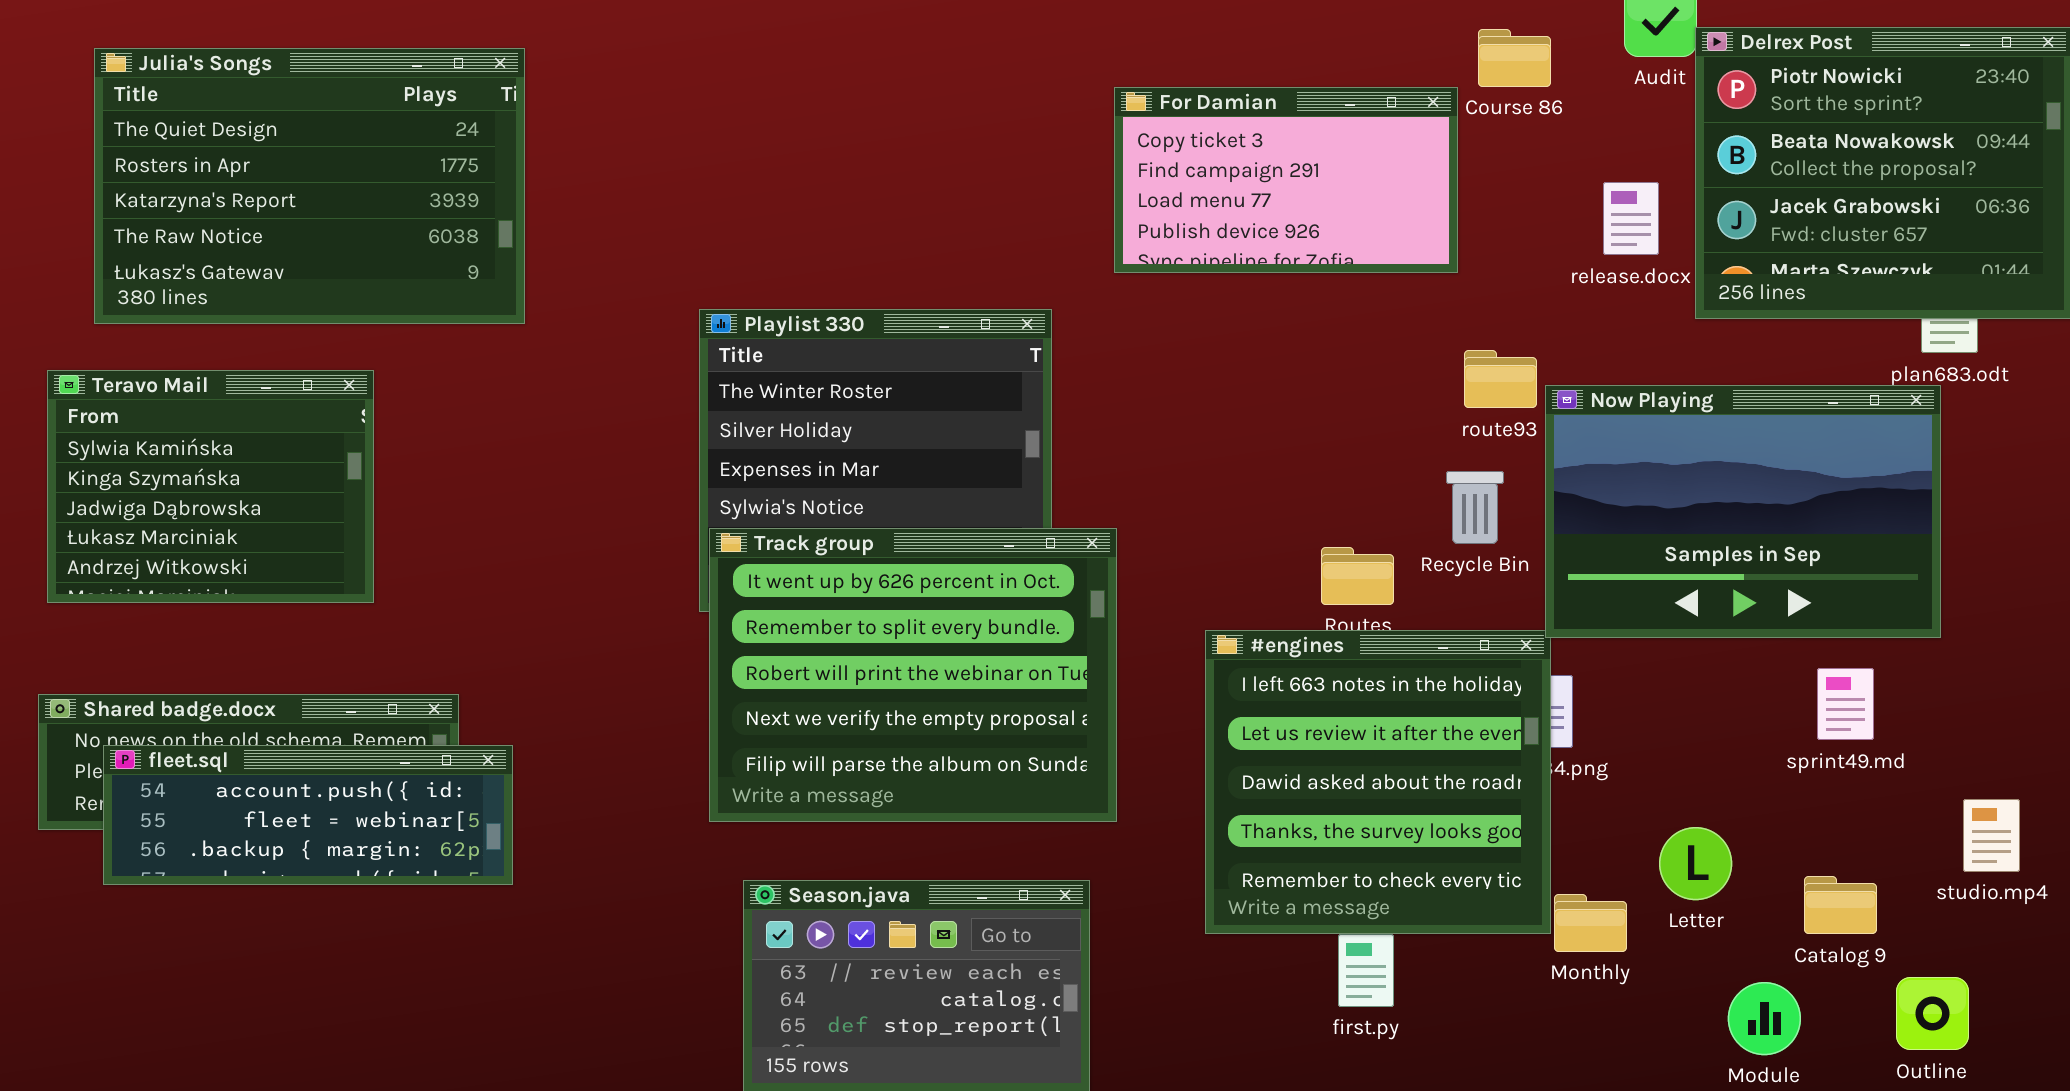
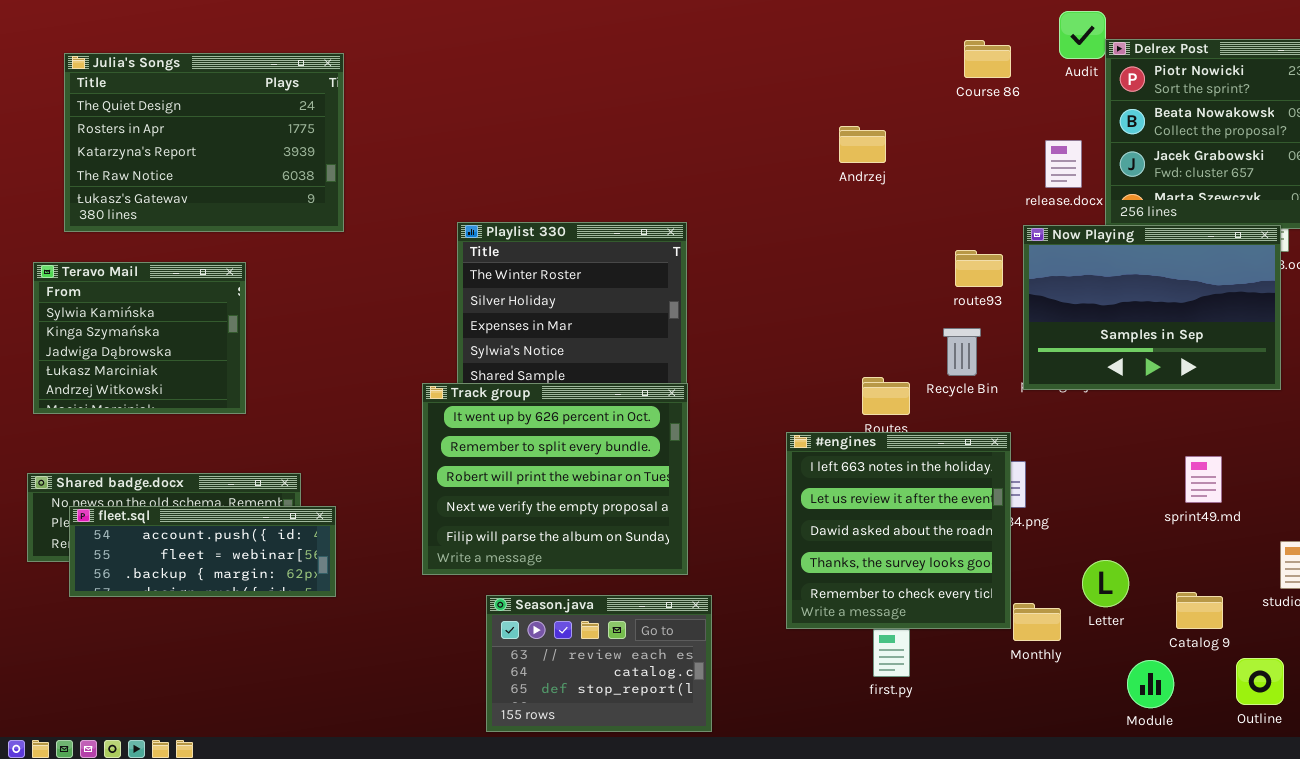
For Damian: [1114,87,1458,273] -> none, closed
Now Playing: [1545,385,1941,638] -> [1023,225,1281,390], moved
Track group: [709,528,1117,822] -> [422,383,688,575], moved

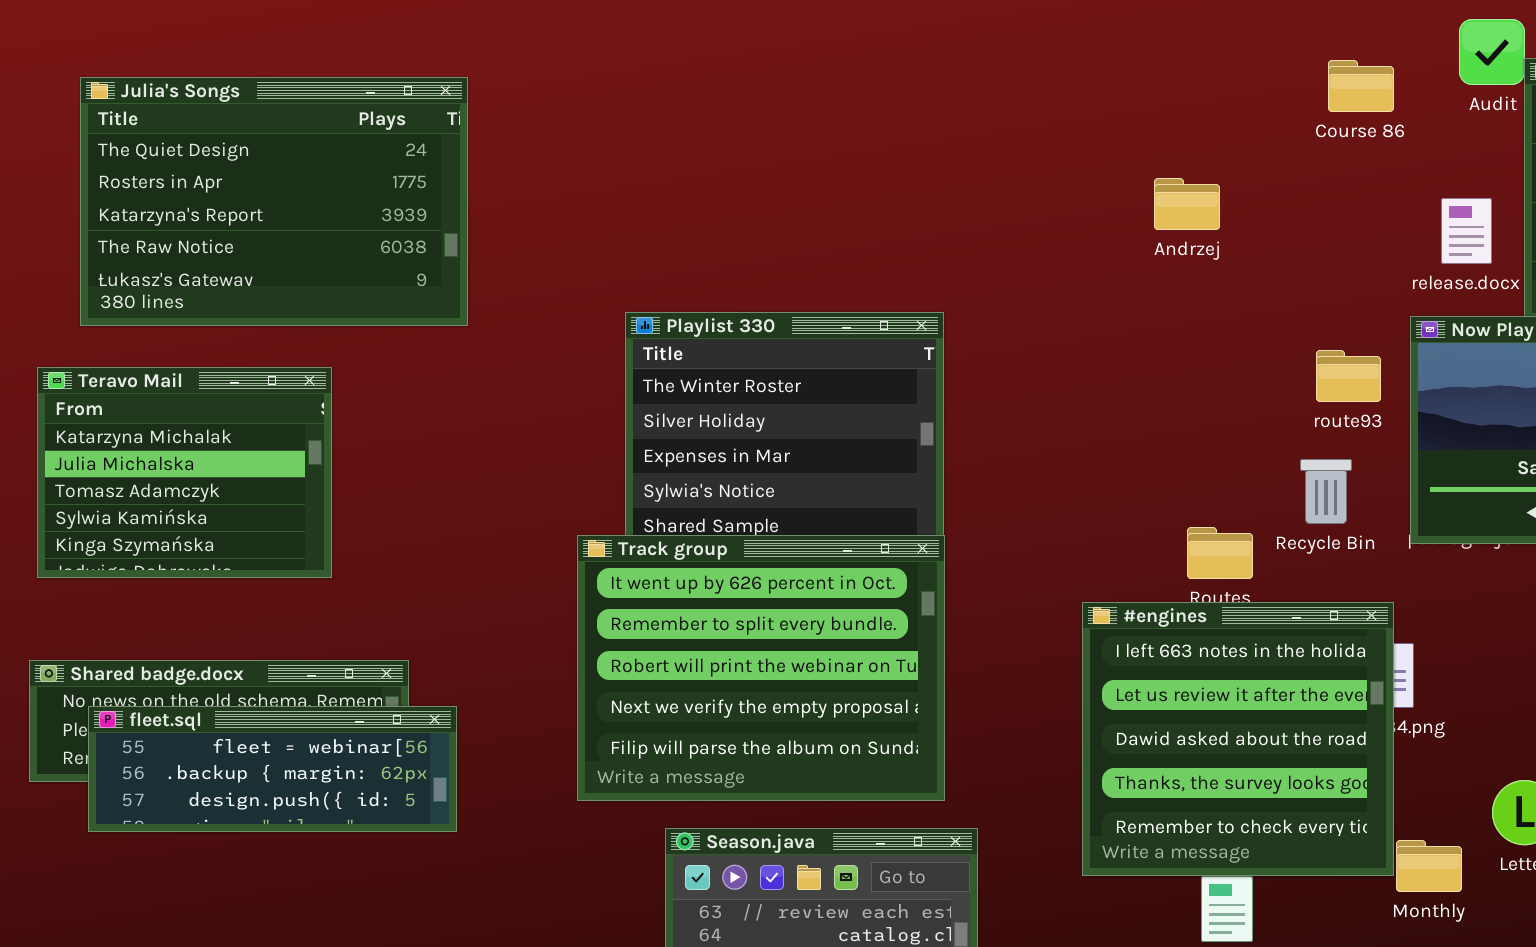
Teravo Mail: [33,262,246,414] -> [37,367,332,578], scrolled up 3 rows
fleet.sql: [69,506,336,597] -> [88,706,457,832], scrolled down 1 row

